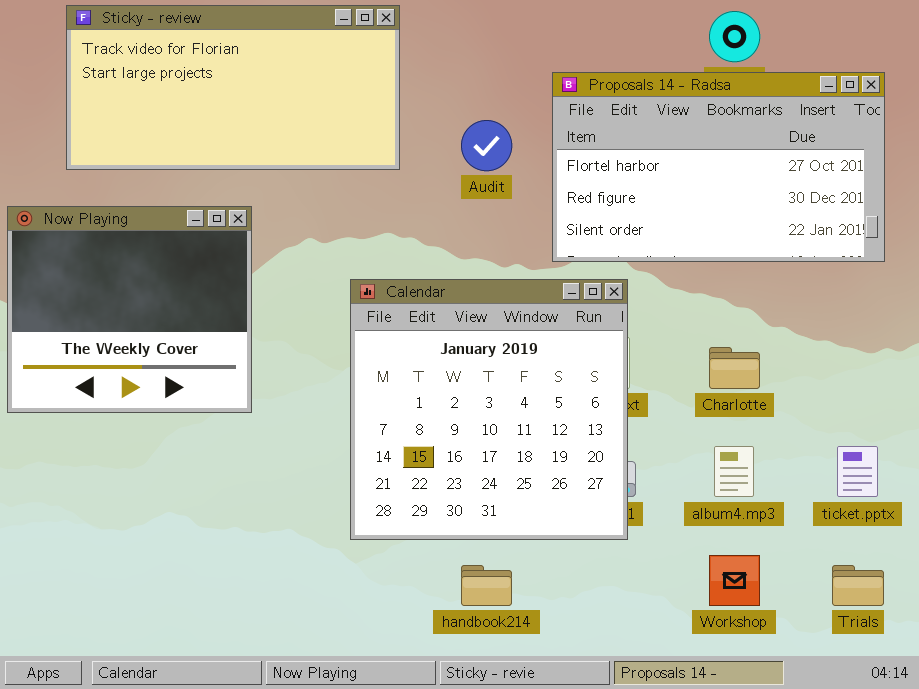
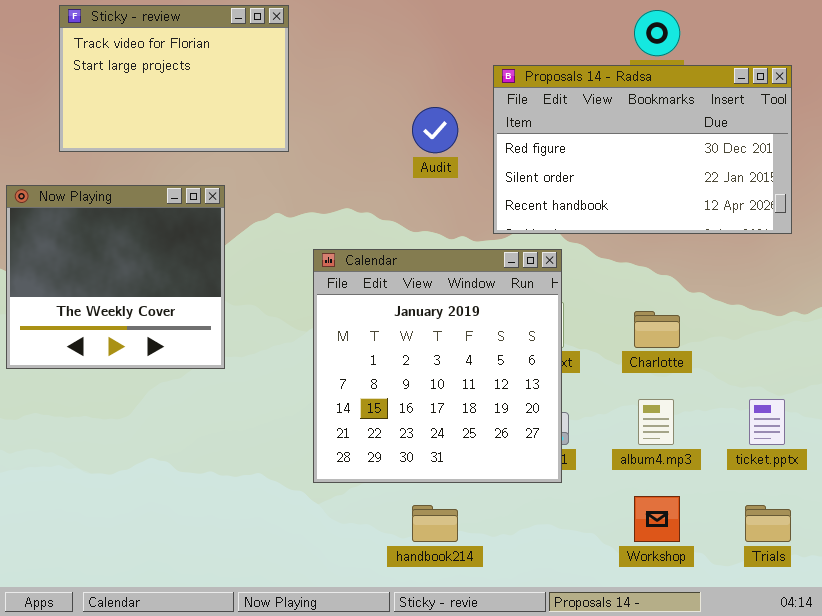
Sticky - review: [66,5,400,170] -> [59,5,289,152], resized
Proposals 14 - Radsa: [552,72,885,262] -> [493,65,792,234], scrolled down 1 row

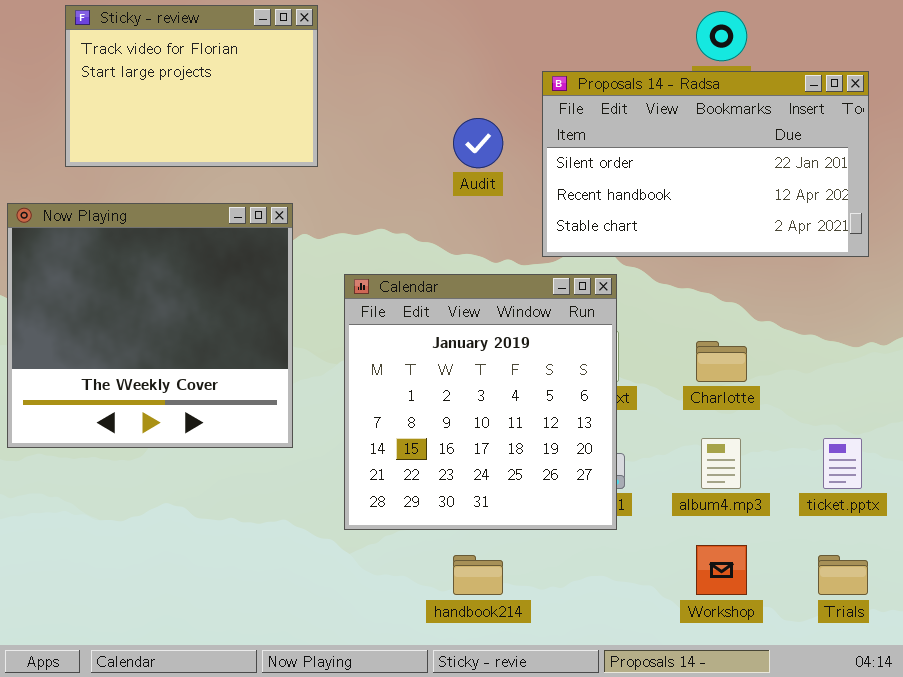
Proposals 14 - Radsa: [493,65,792,234] -> [542,71,869,257], scrolled down 1 row
Now Playing: [6,185,225,369] -> [7,203,293,448], resized

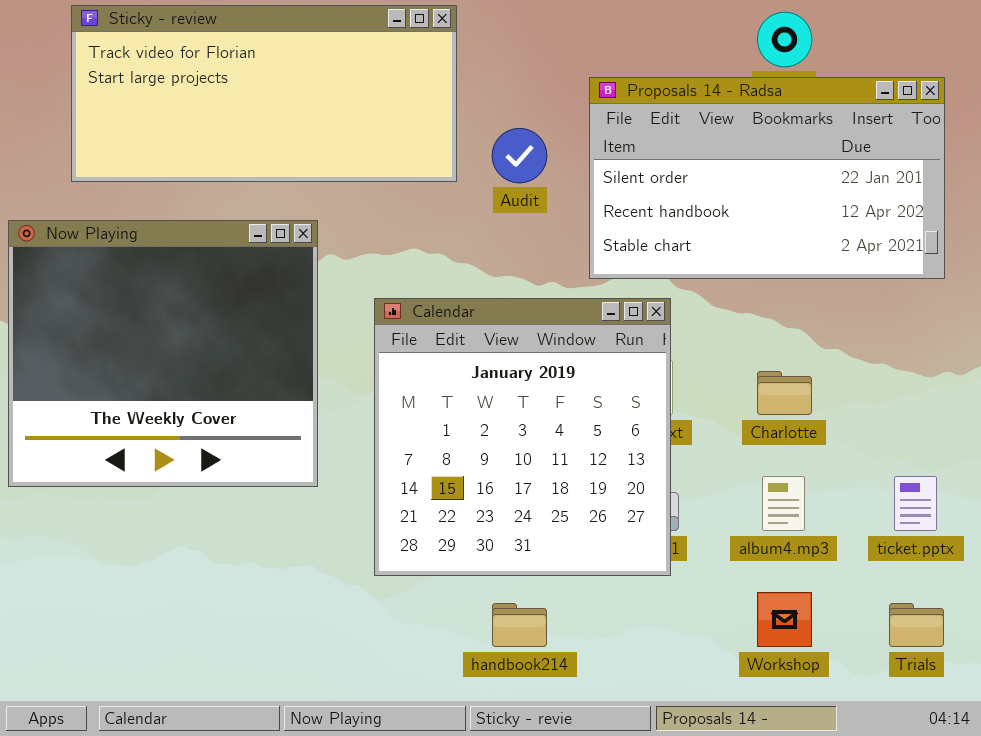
Sticky - review: [65,5,318,167] -> [71,5,457,182], resized

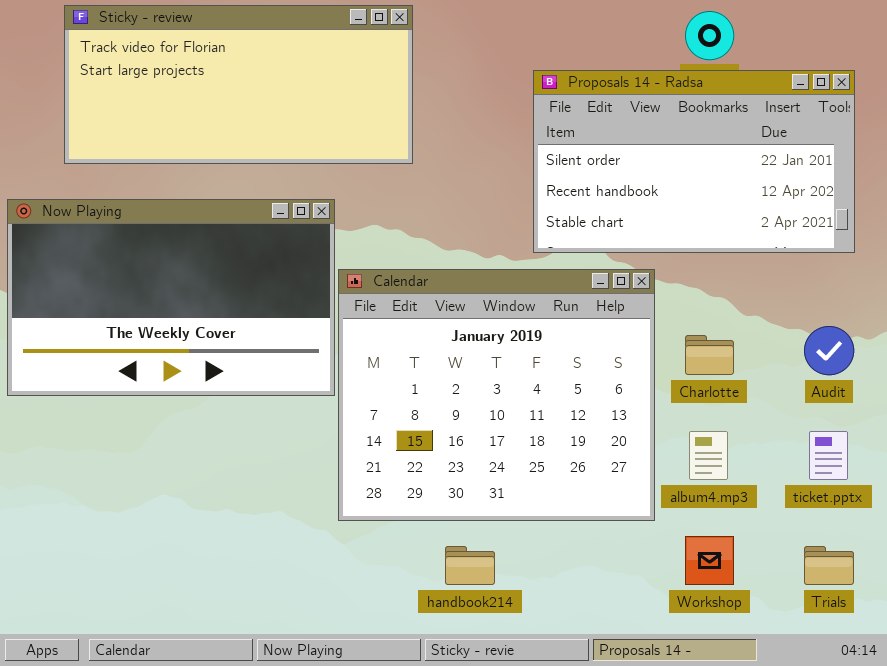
Audit: [492,128,547,183] -> [804,326,854,375], moved
Now Playing: [8,220,318,487] -> [7,199,335,396], resized
Calendar: [374,298,671,576] -> [338,269,655,521], resized

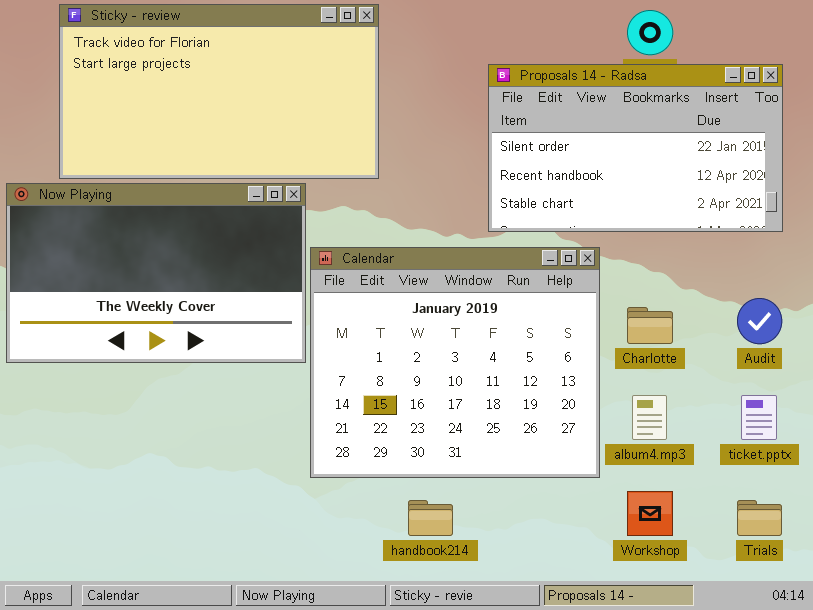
Sticky - review: [64,5,413,164] -> [59,4,379,179], resized

